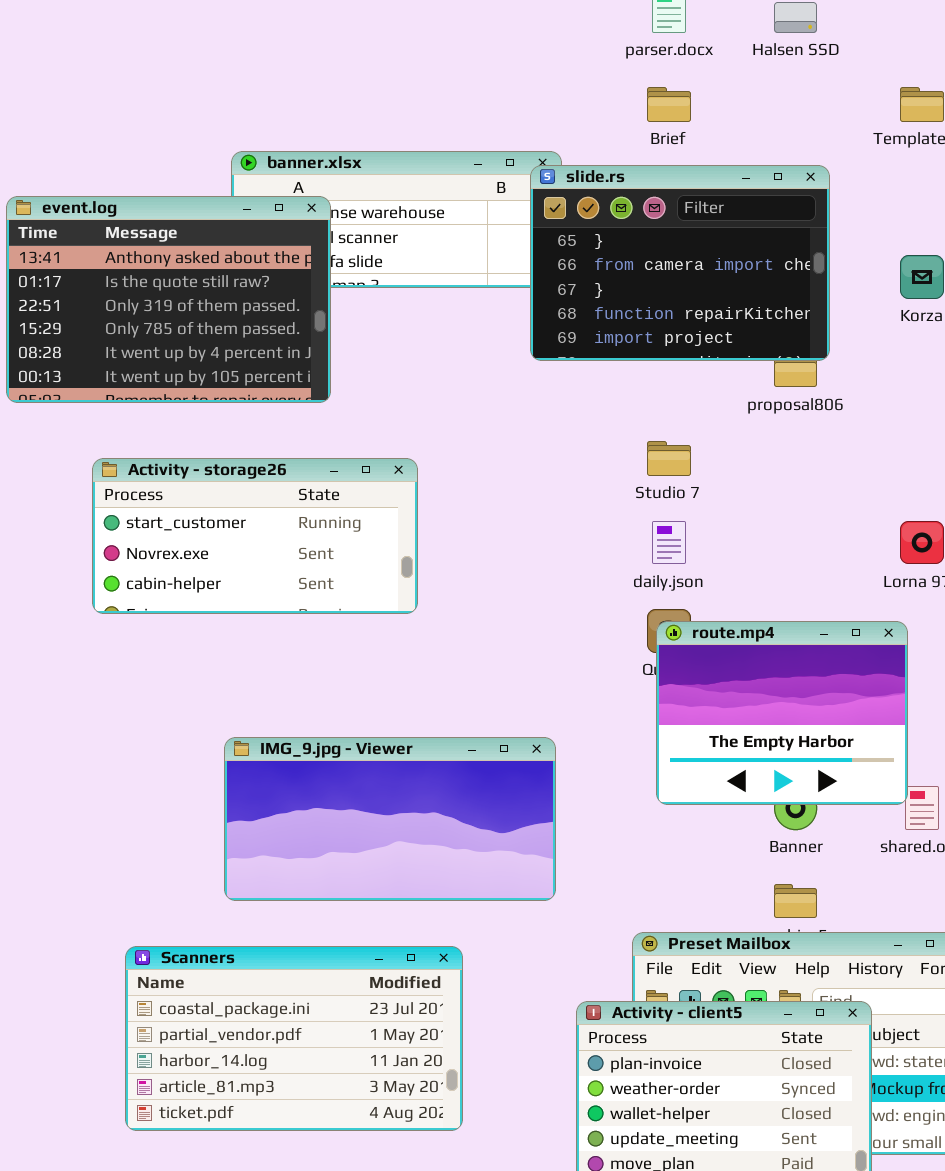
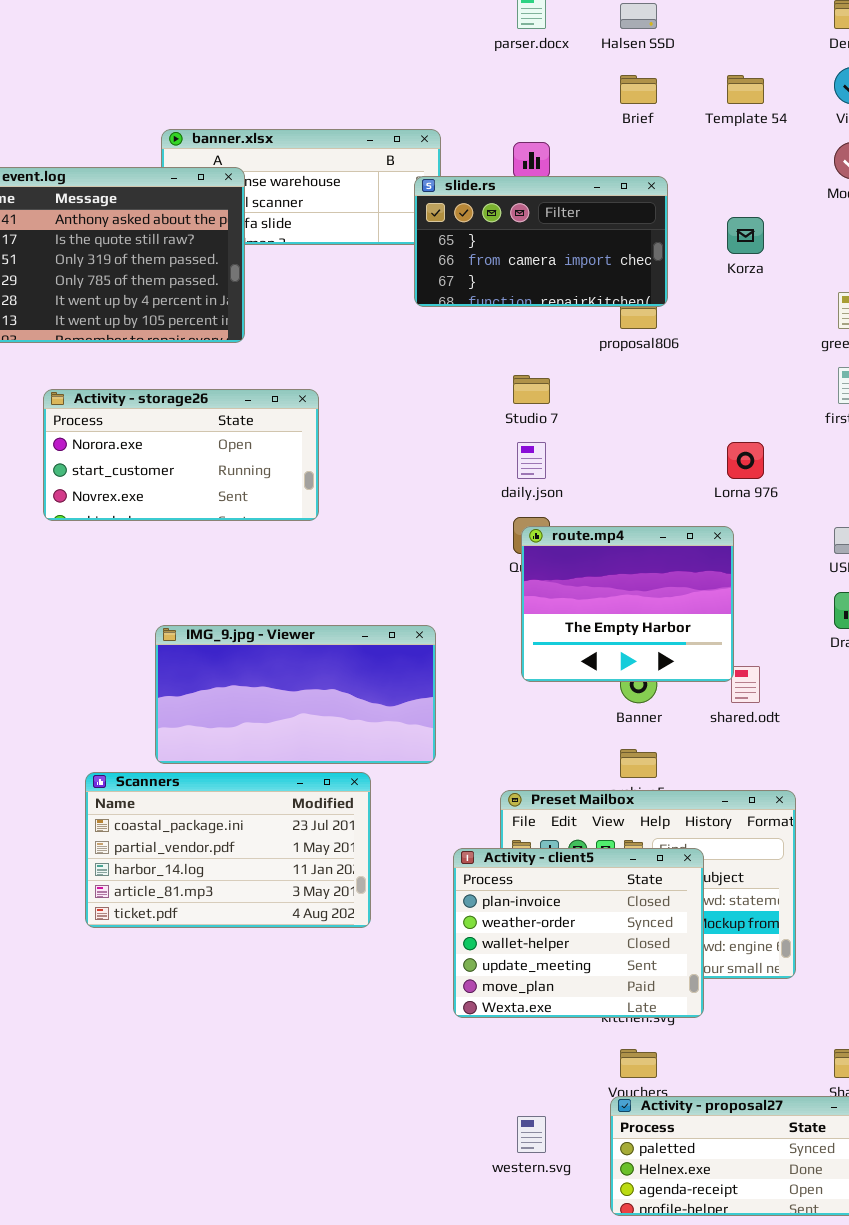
Brief: [647,87,691,122] -> [620,75,657,104], moved
slide.rs: [530,165,830,361] -> [414,176,668,307], resized
Activity - storage26: [92,458,418,614] -> [43,389,319,521], scrolled up 1 row
Scanners: [125,946,463,1131] -> [85,772,371,928], moved

